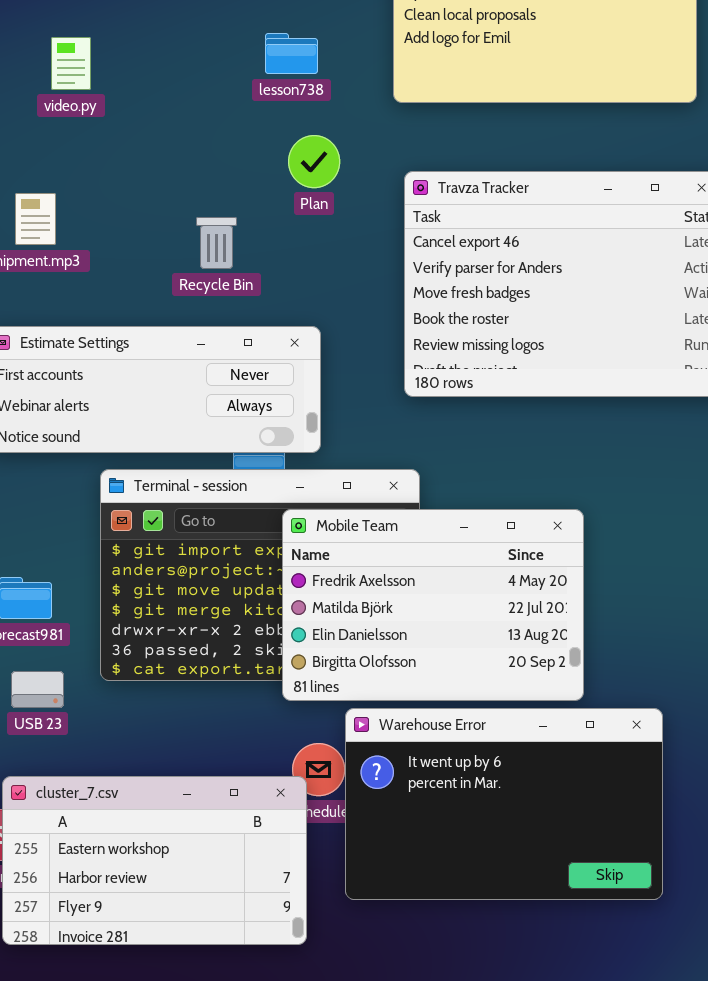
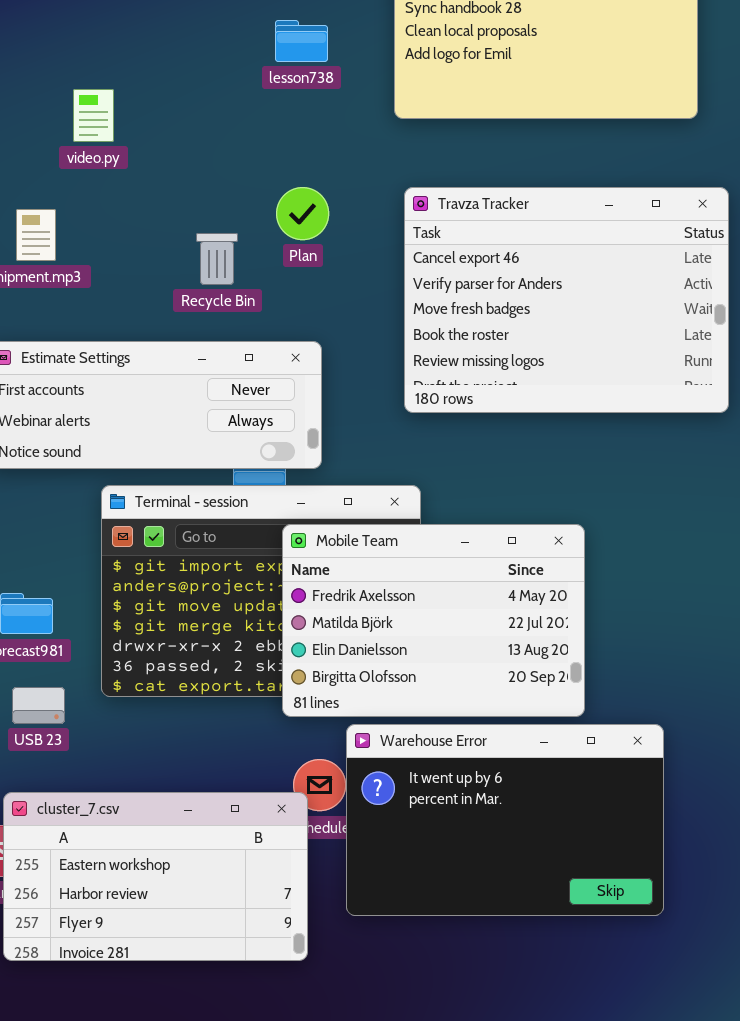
lesson738: [265,33,318,74] -> [275,20,328,62], moved
video.py: [51,37,91,90] -> [73,89,114,142], moved
Plan: [288,135,340,188] -> [276,187,329,240], moved

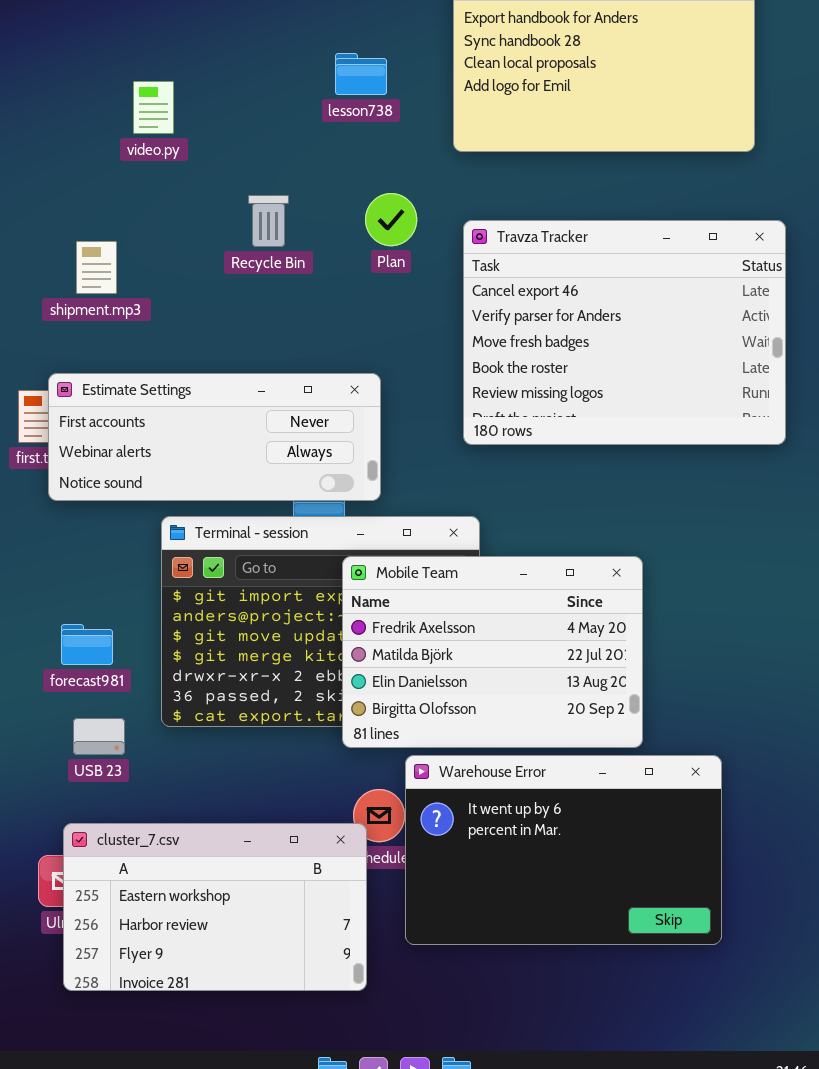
video.py: [73,89,114,142] -> [133,81,174,134], moved
Plan: [276,187,329,240] -> [365,193,417,246], moved
Recycle Bin: [196,233,238,285] -> [248,195,289,247], moved

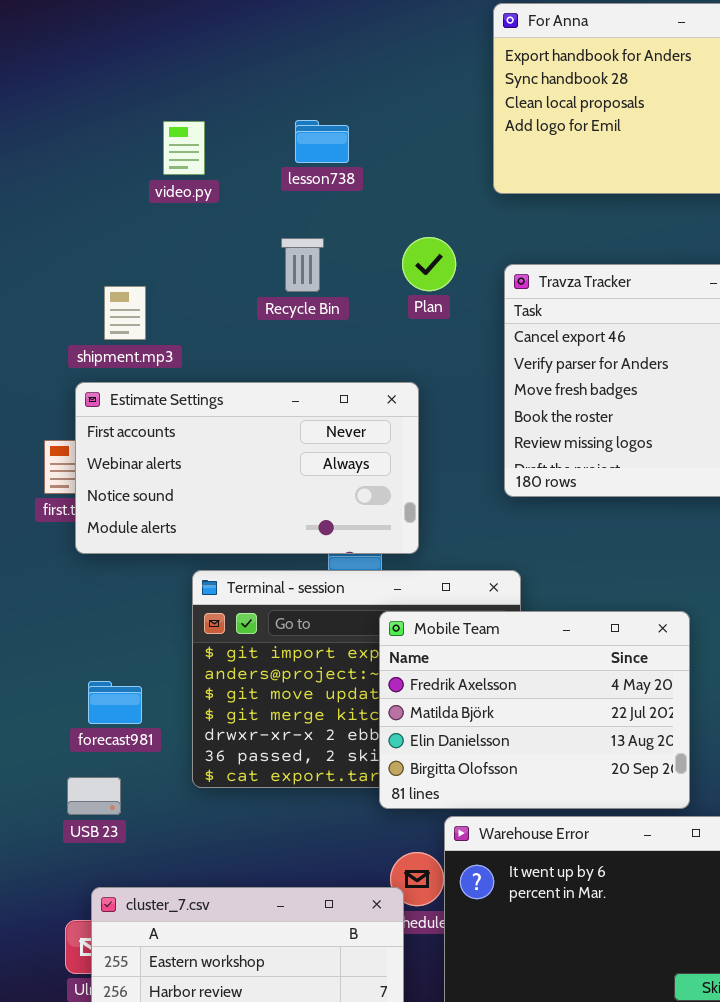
lesson738: [335,53,387,95] -> [295,120,349,163], moved
Estimate Settings: [48,373,381,501] -> [75,382,419,554], resized
USB 23: [73,718,125,755] -> [67,777,121,815], moved

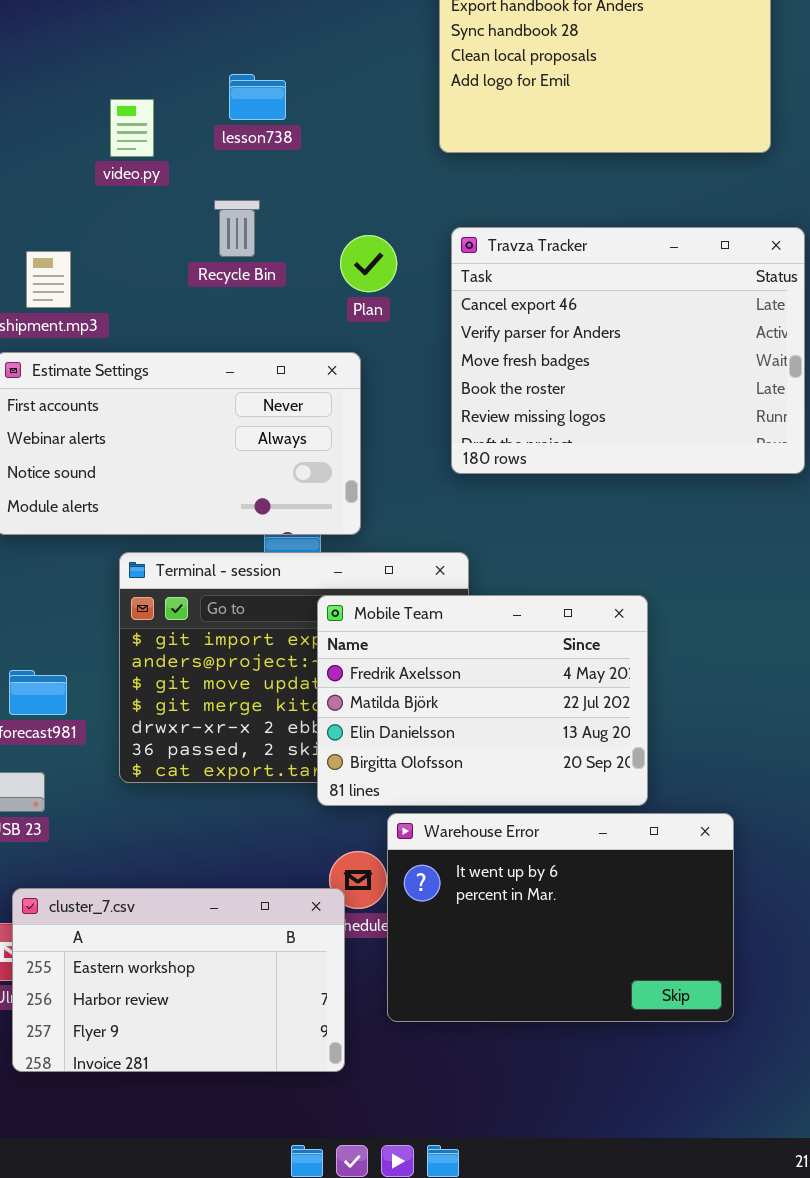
video.py: [163,121,205,175] -> [110,99,154,157], moved
Plan: [402,237,456,291] -> [340,235,397,292], moved

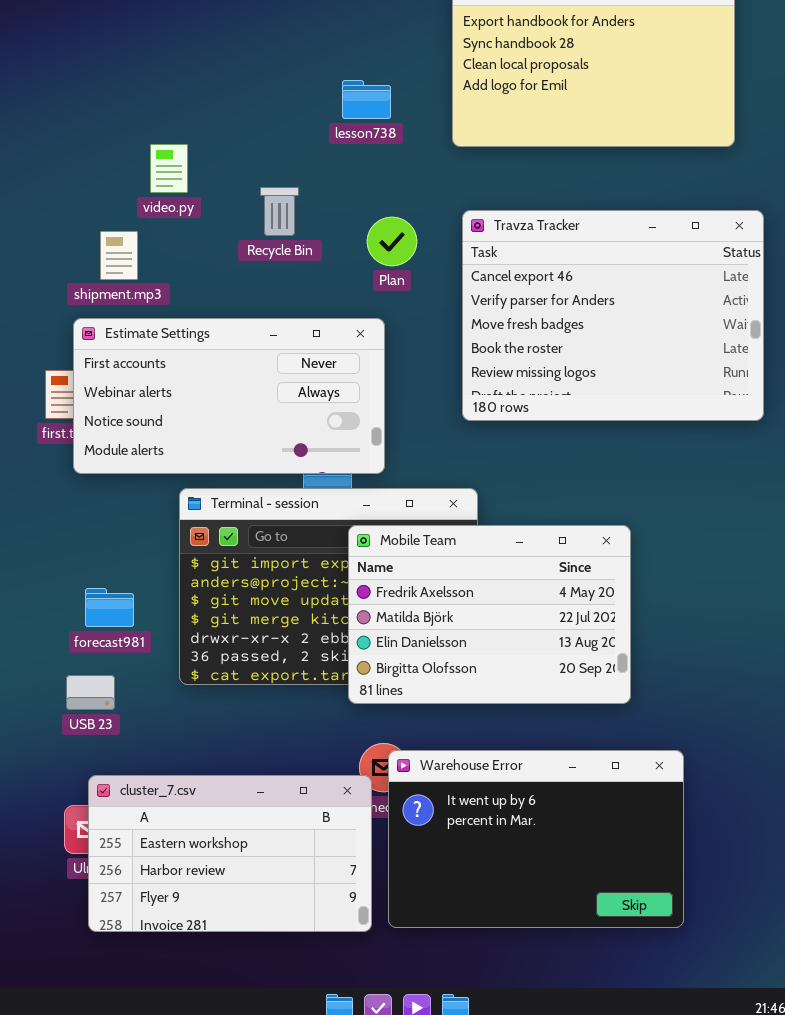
lesson738: [229,74,286,120] -> [342,80,391,119], moved
video.py: [110,99,154,157] -> [150,144,188,193], moved
Warehouse Error: [387,813,734,1022] -> [388,750,684,928], moved

